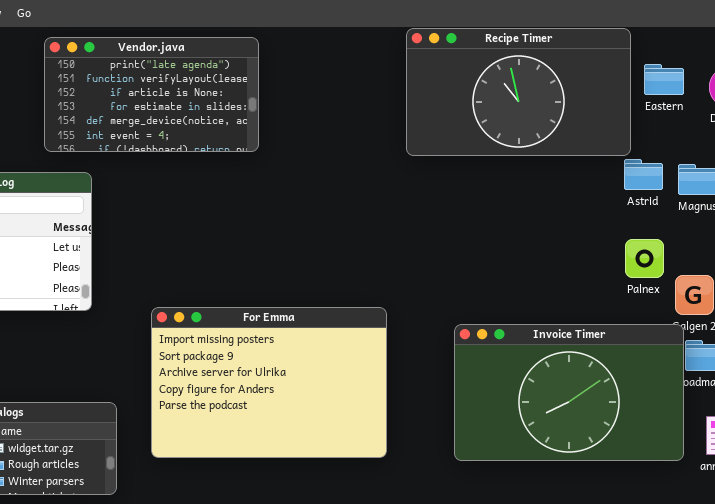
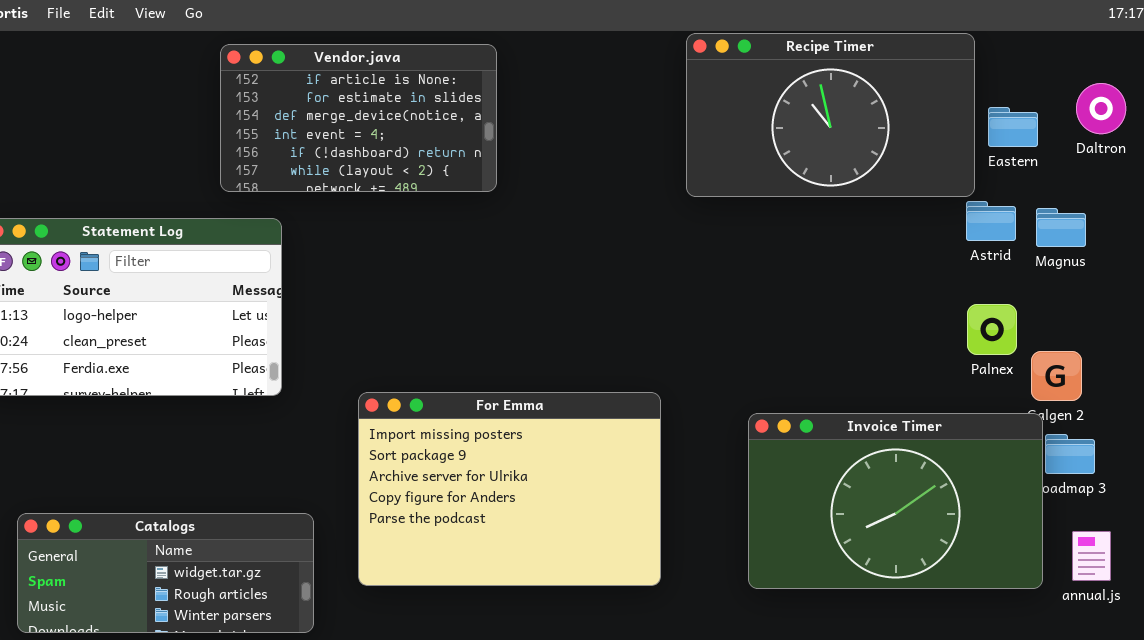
Vendor.java: [44,37,259,152] -> [220,44,497,192], scrolled down 2 rows
Eastern: [644,64,684,95] -> [988,107,1038,147], moved

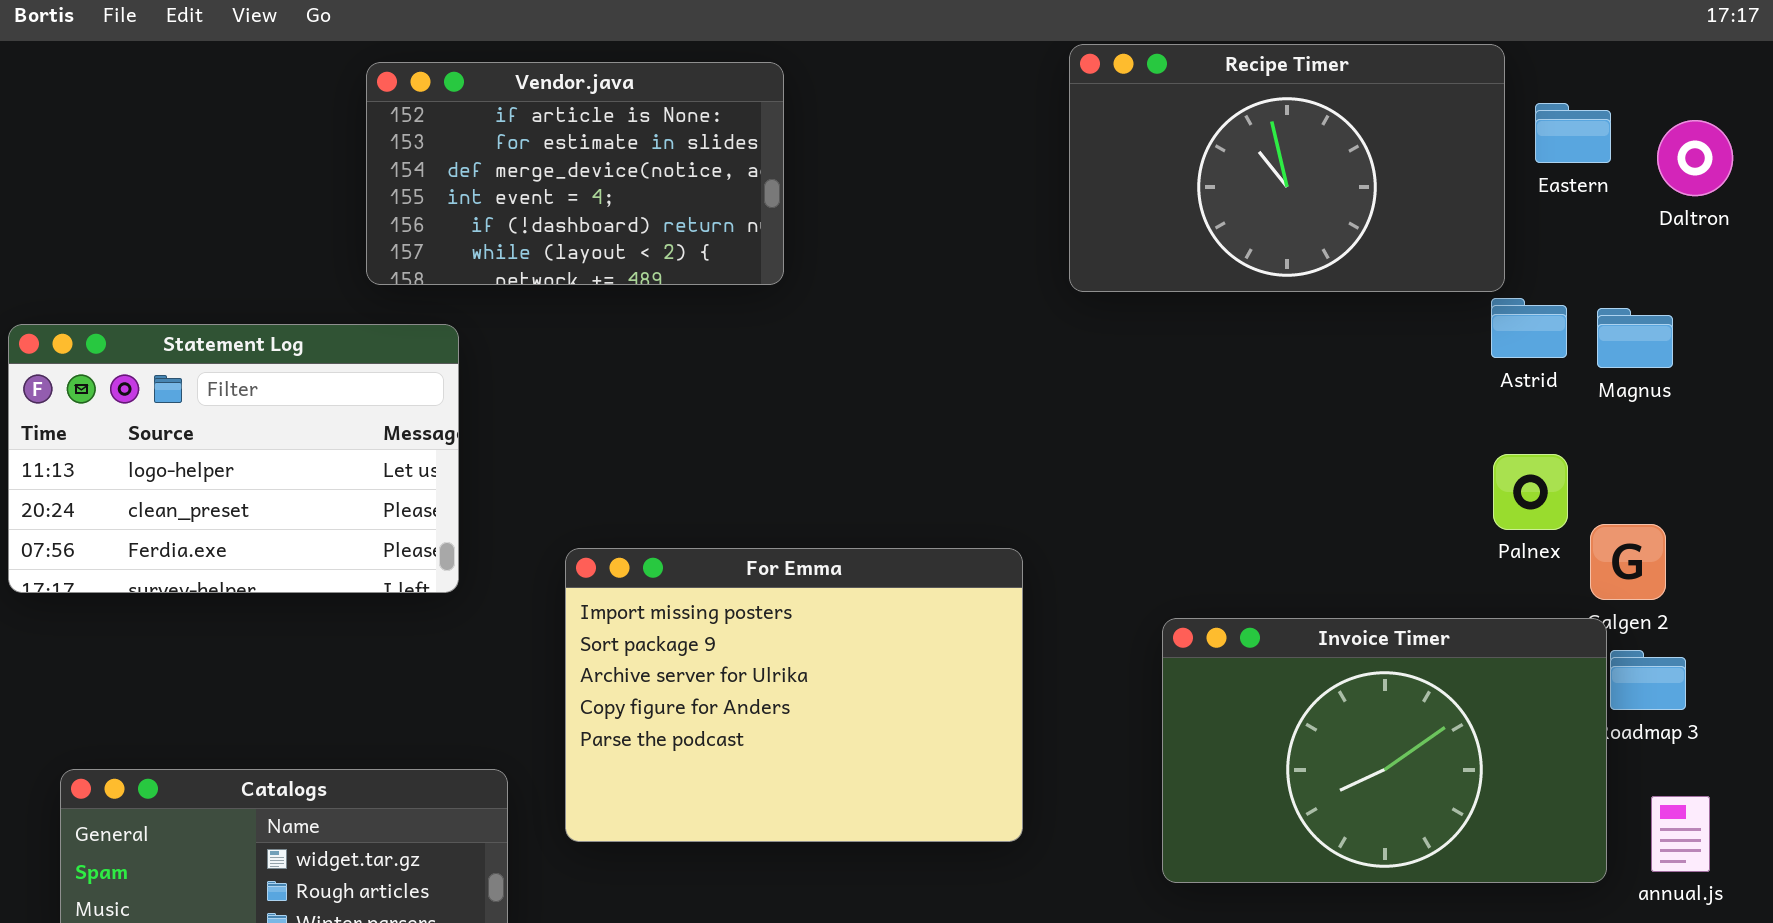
Eastern: [988,107,1038,147] -> [1535,103,1611,163], moved
For Emma: [358,392,661,586] -> [565,548,1023,842], moved

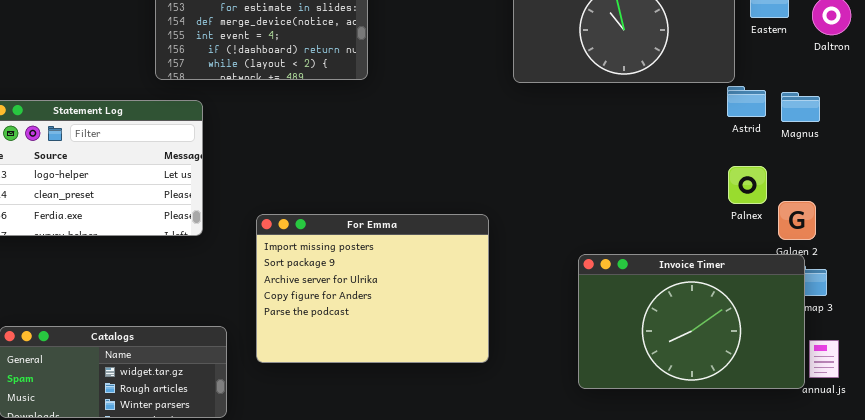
Invoice Timer: [1162,618,1607,883] -> [578,254,805,389], moved

